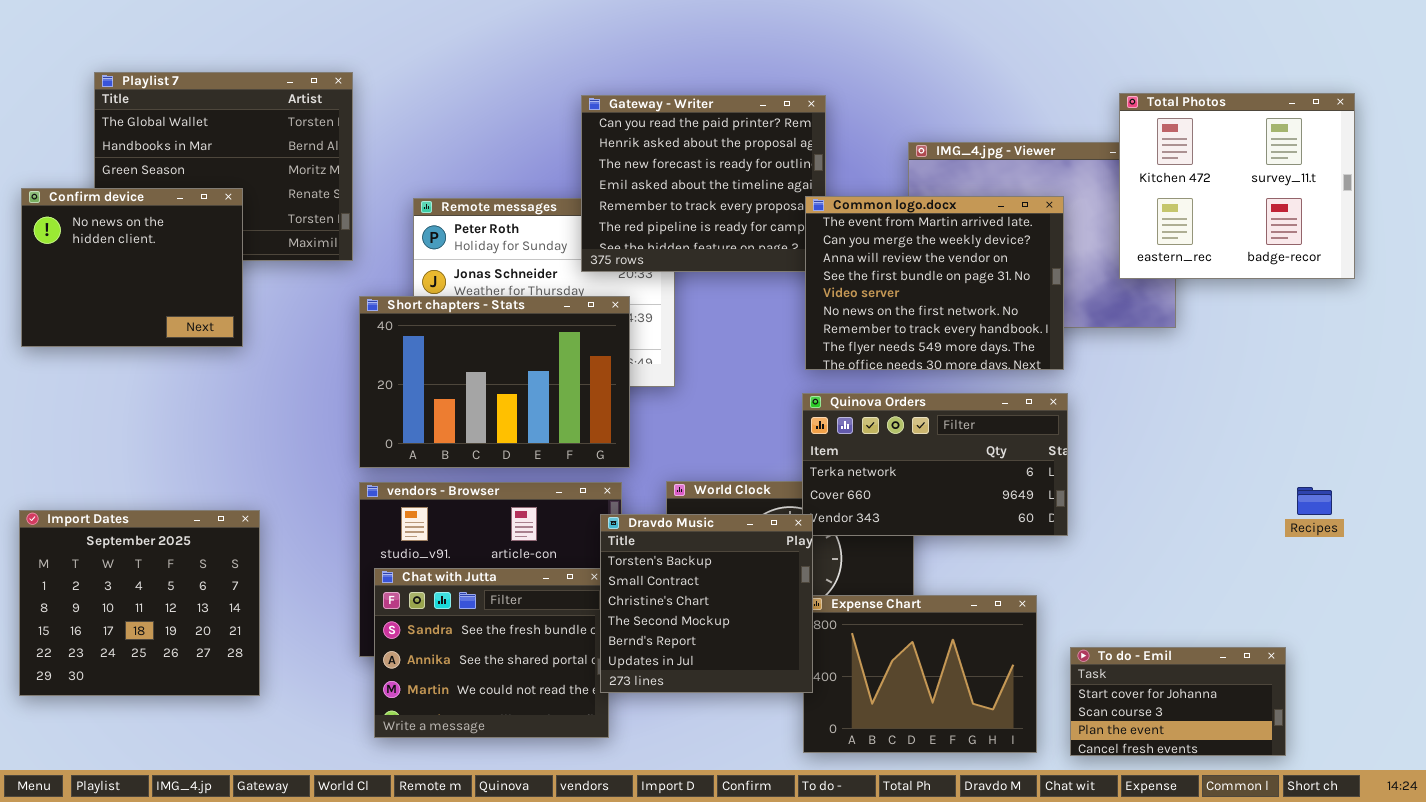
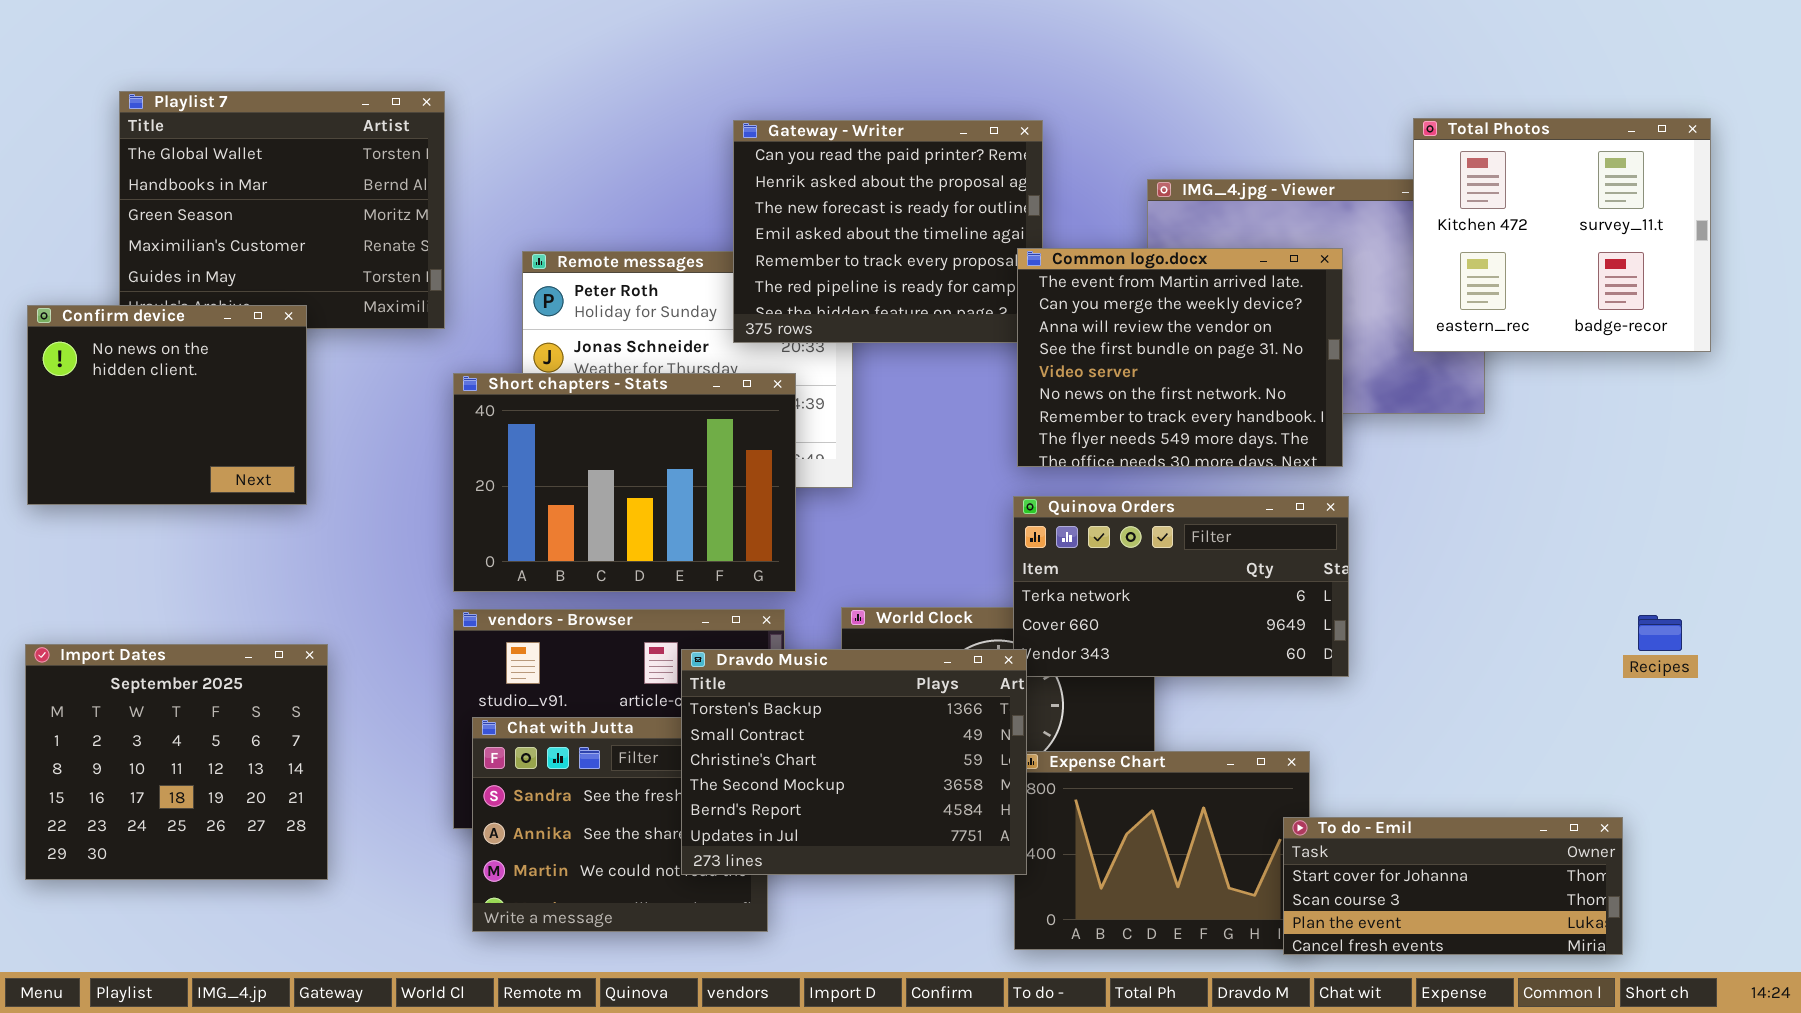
Confirm device: [21,188,243,347] -> [27,305,307,505], moved
Dravdo Music: [600,514,813,693] -> [681,649,1027,875], resized
To do - Emil: [1070,647,1286,756] -> [1283,817,1623,955], resized

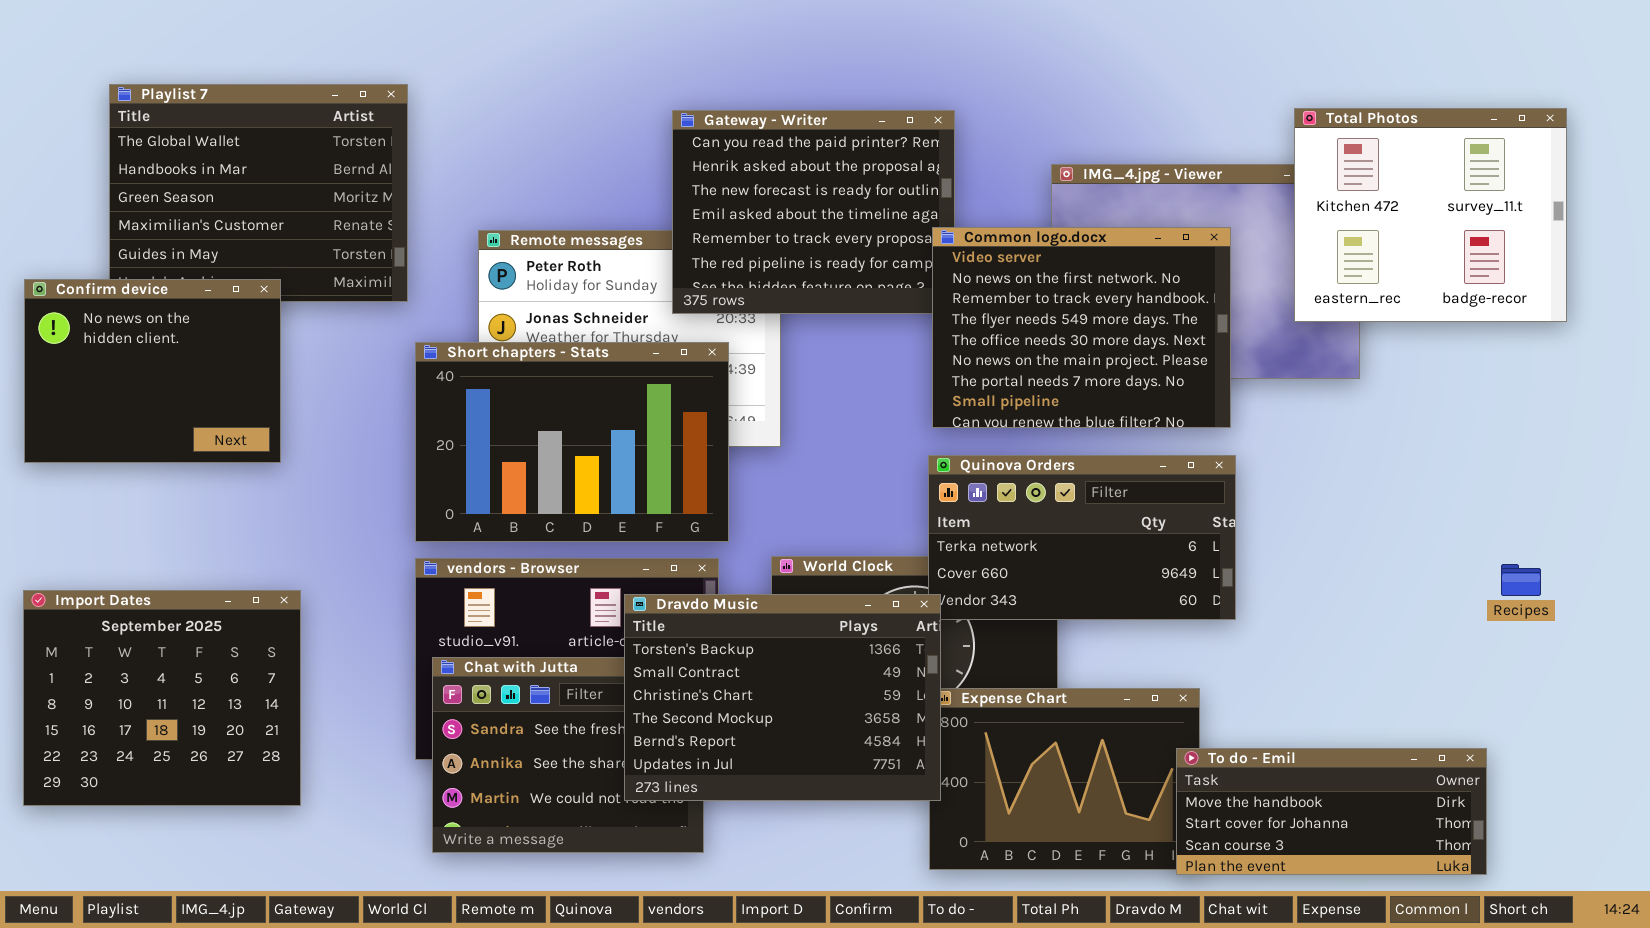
Common logo.docx: [1017,248,1343,467] -> [932,227,1231,428], scrolled down 4 rows
To do - Emil: [1283,817,1623,955] -> [1176,748,1487,875], scrolled up 1 row

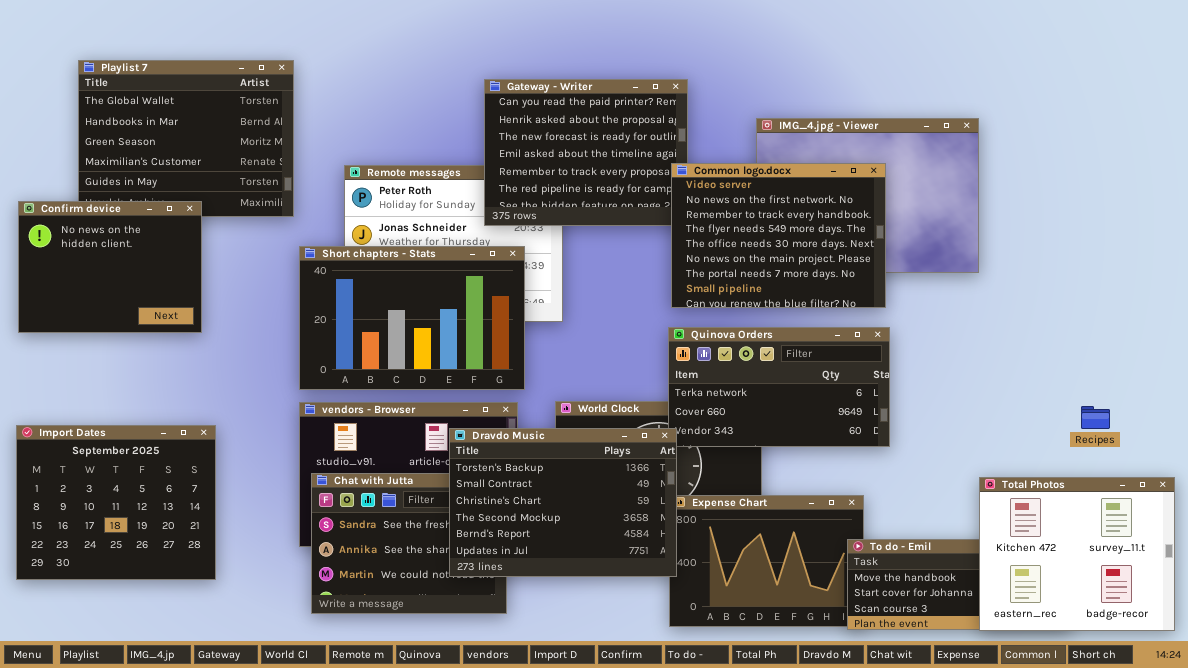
Total Photos: [1294,108,1567,322] -> [979,477,1175,631], moved

